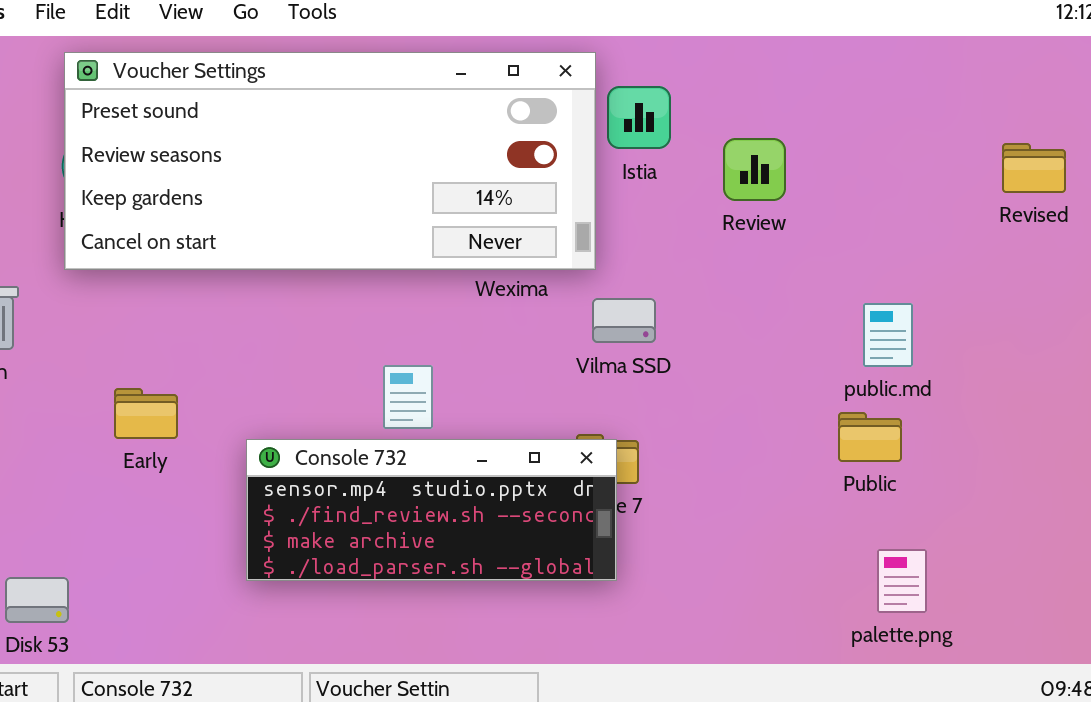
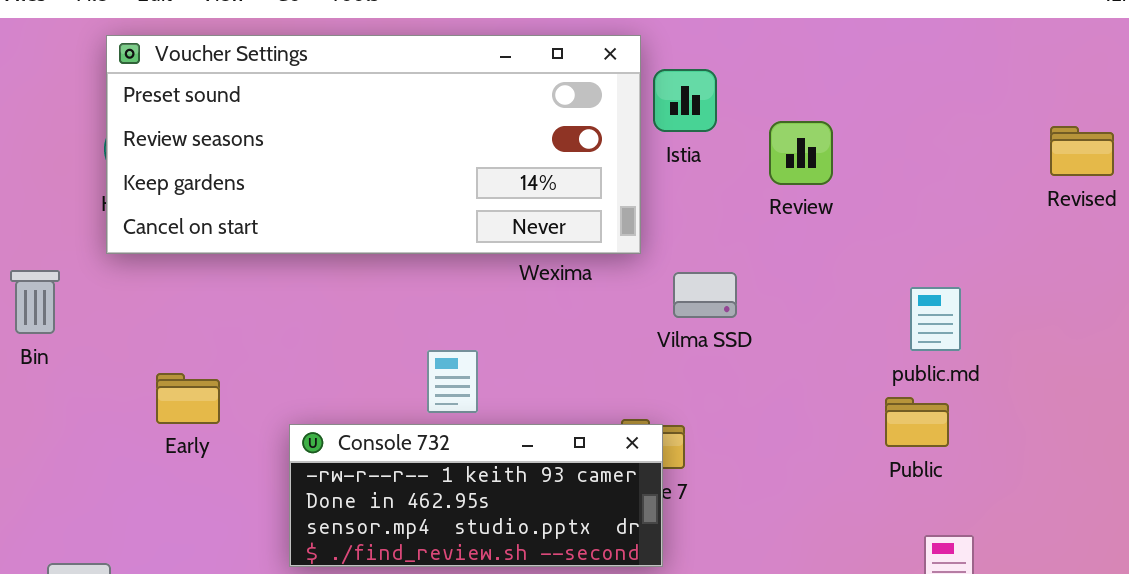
Vilma SSD: [592,298,656,343] -> [673,272,737,318], moved
Console 732: [246,439,617,581] -> [289,424,663,567], scrolled up 2 rows

